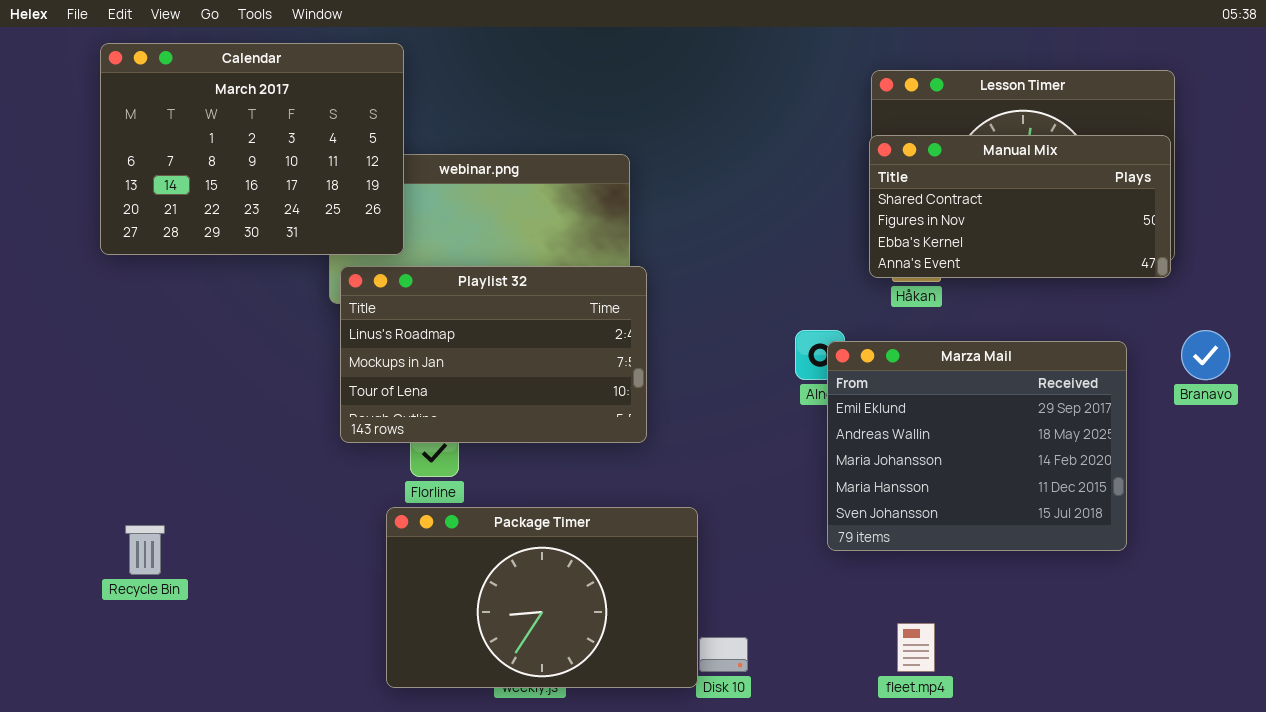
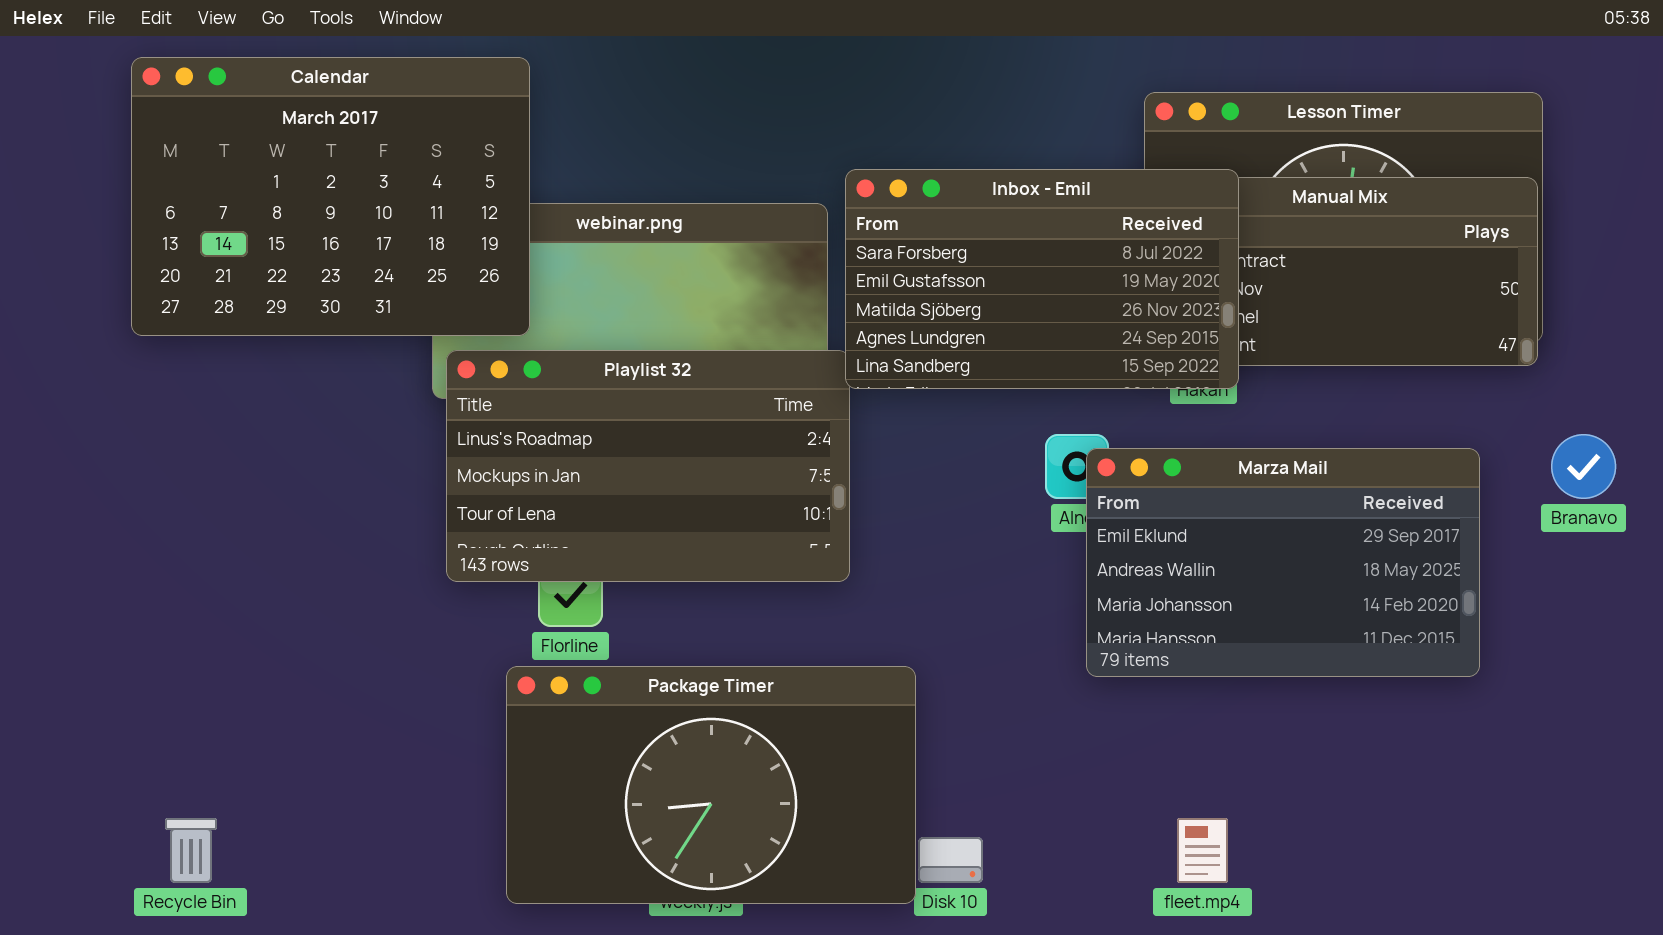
Inbox - Emil: none -> [845,169,1239,389], opened
Marza Mail: [827,341,1127,551] -> [1086,448,1480,677], resized
Recycle Bin: [125,525,165,575] -> [165,818,217,883], moved

